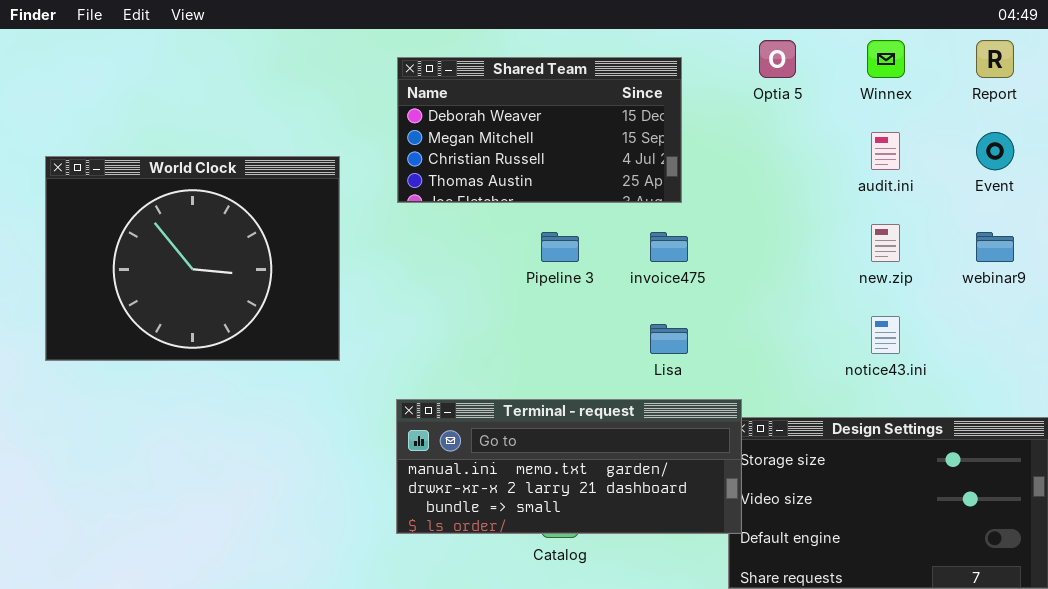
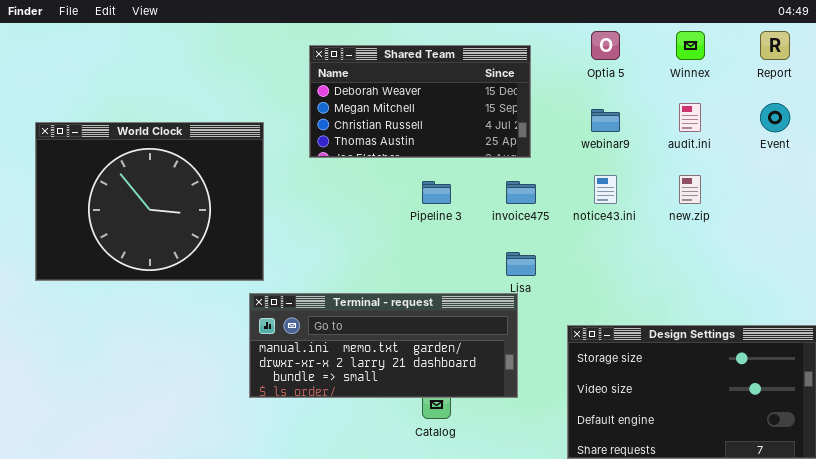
webinar9: [976,232,1014,262] -> [591,109,620,132], moved
notice43.ini: [871,316,900,354] -> [594,175,617,204], moved
Terminal - request: [396,399,742,534] -> [249,293,518,398], moved

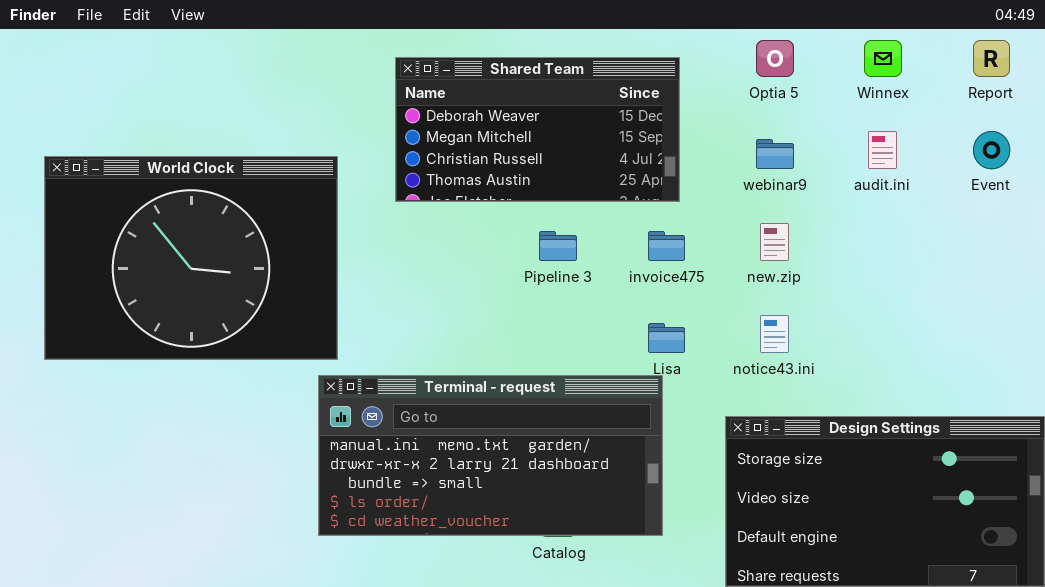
notice43.ini: [594,175,617,204] -> [760,315,789,353], moved
new.zip: [679,175,701,204] -> [760,223,789,261], moved
Terminal - request: [249,293,518,398] -> [318,375,663,536], resized

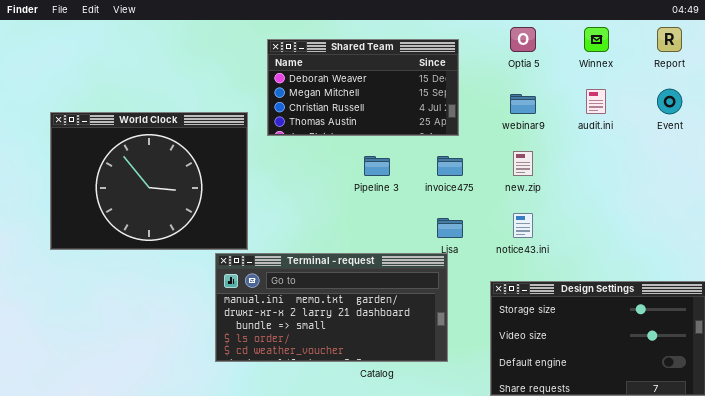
World Clock: [44,156,338,360] -> [50,112,248,250], moved

